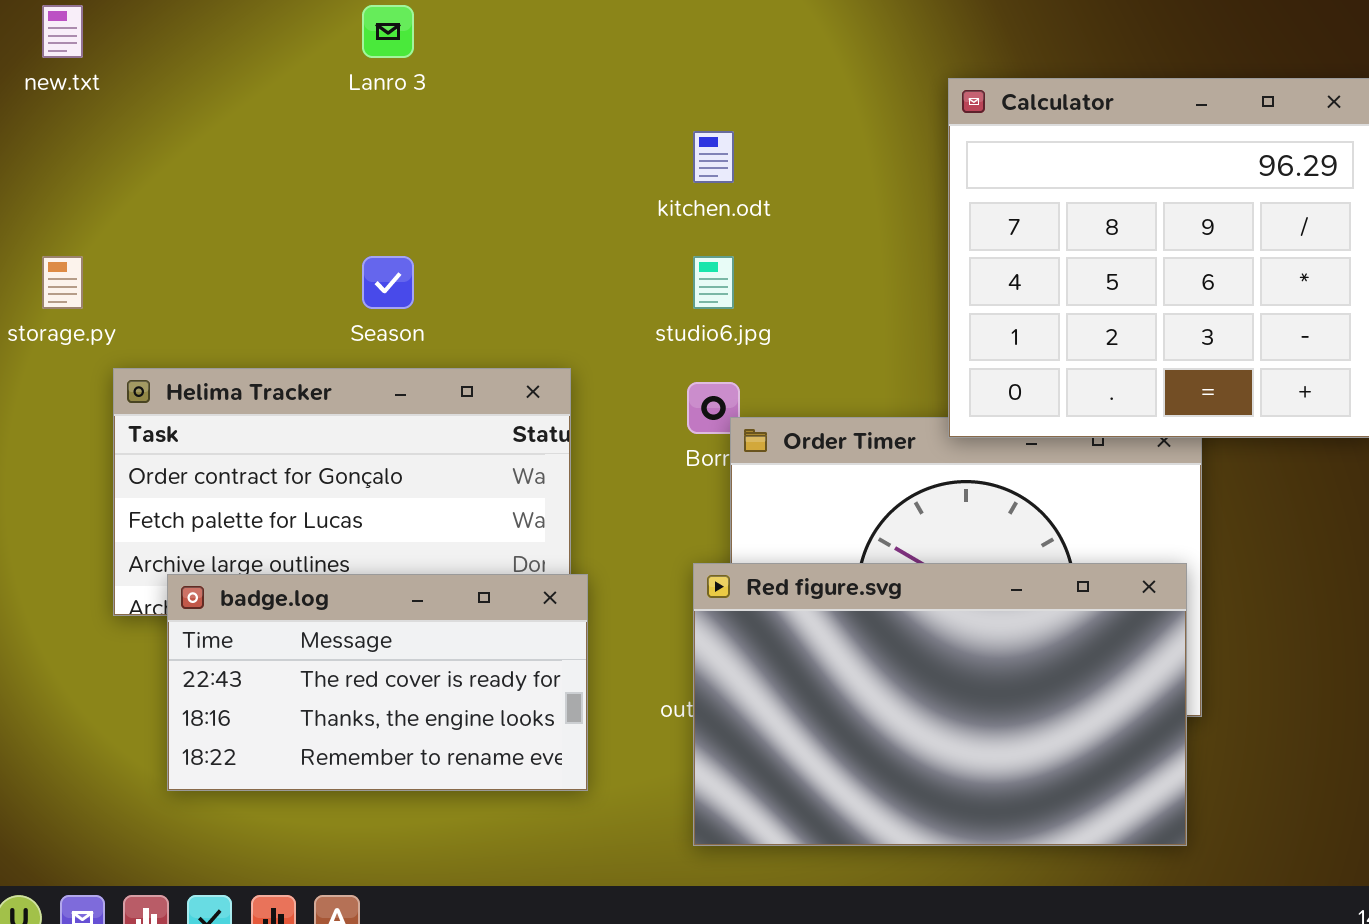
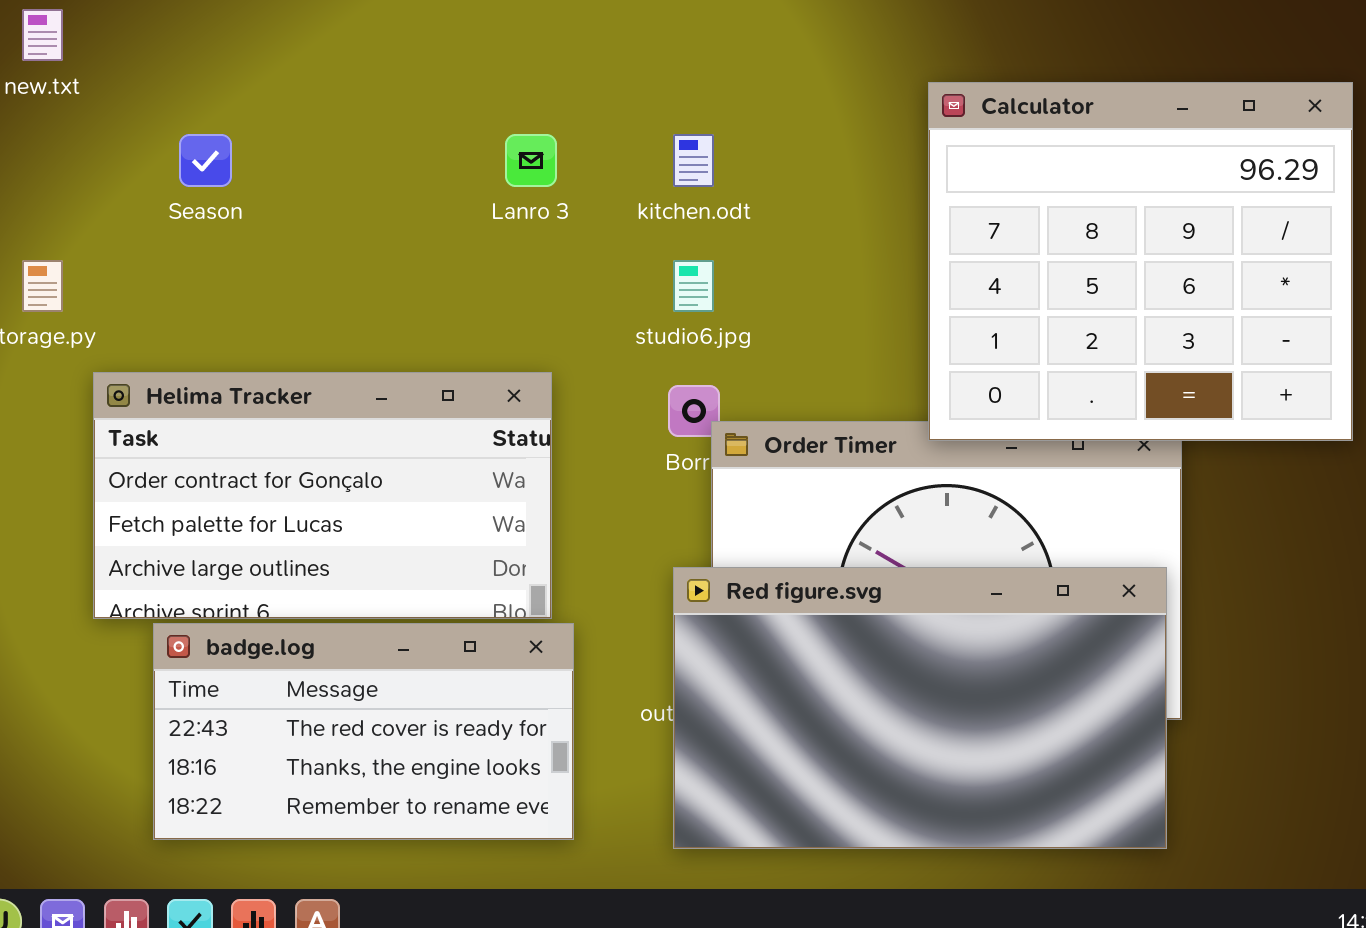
Lanro 3: [362,5,414,58] -> [505,134,557,187], moved
Season: [362,256,414,309] -> [179,134,232,187], moved
badge.log: [167,574,588,791] -> [153,623,574,840], moved

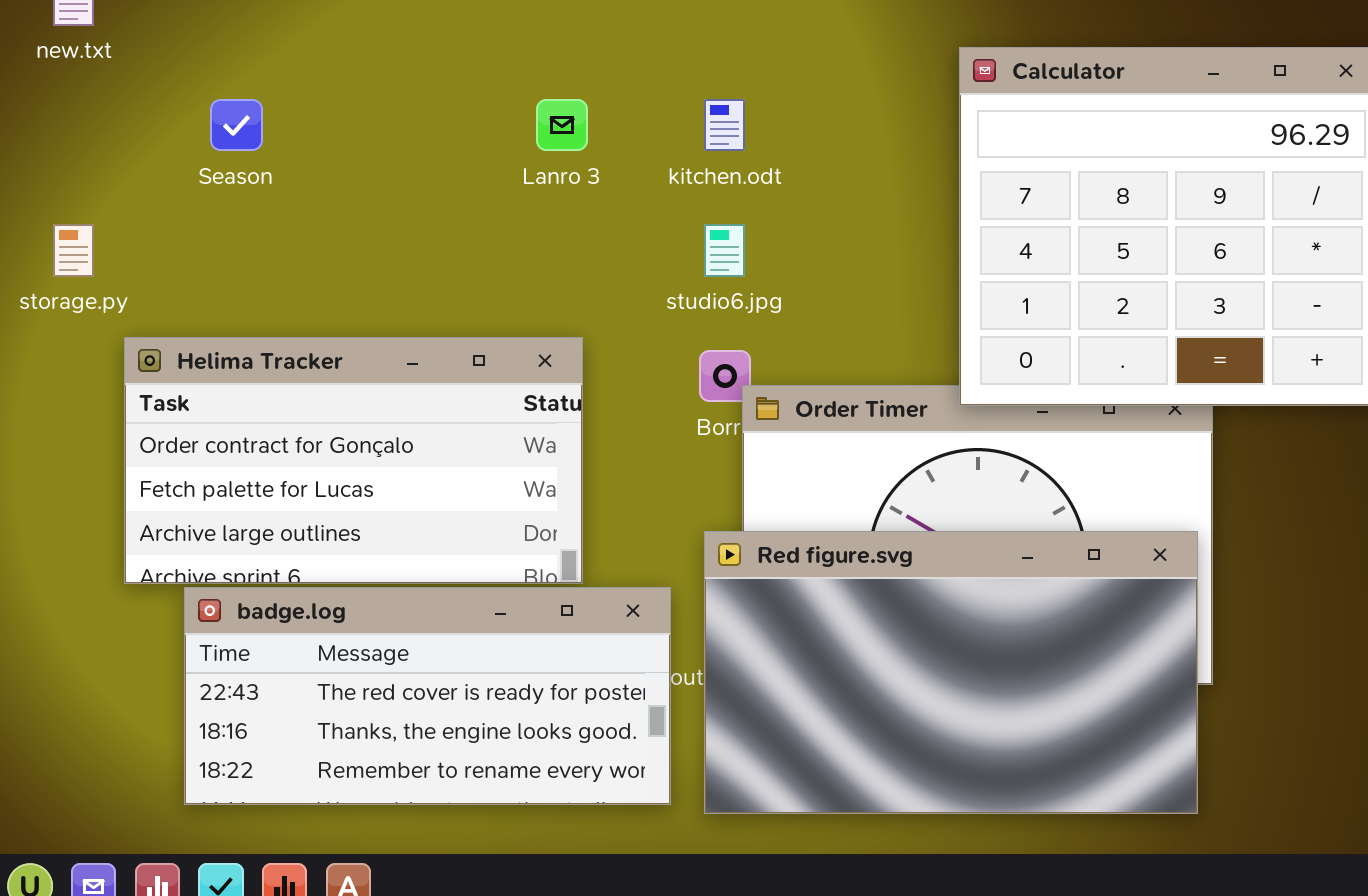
badge.log: [153,623,574,840] -> [184,587,671,805], resized

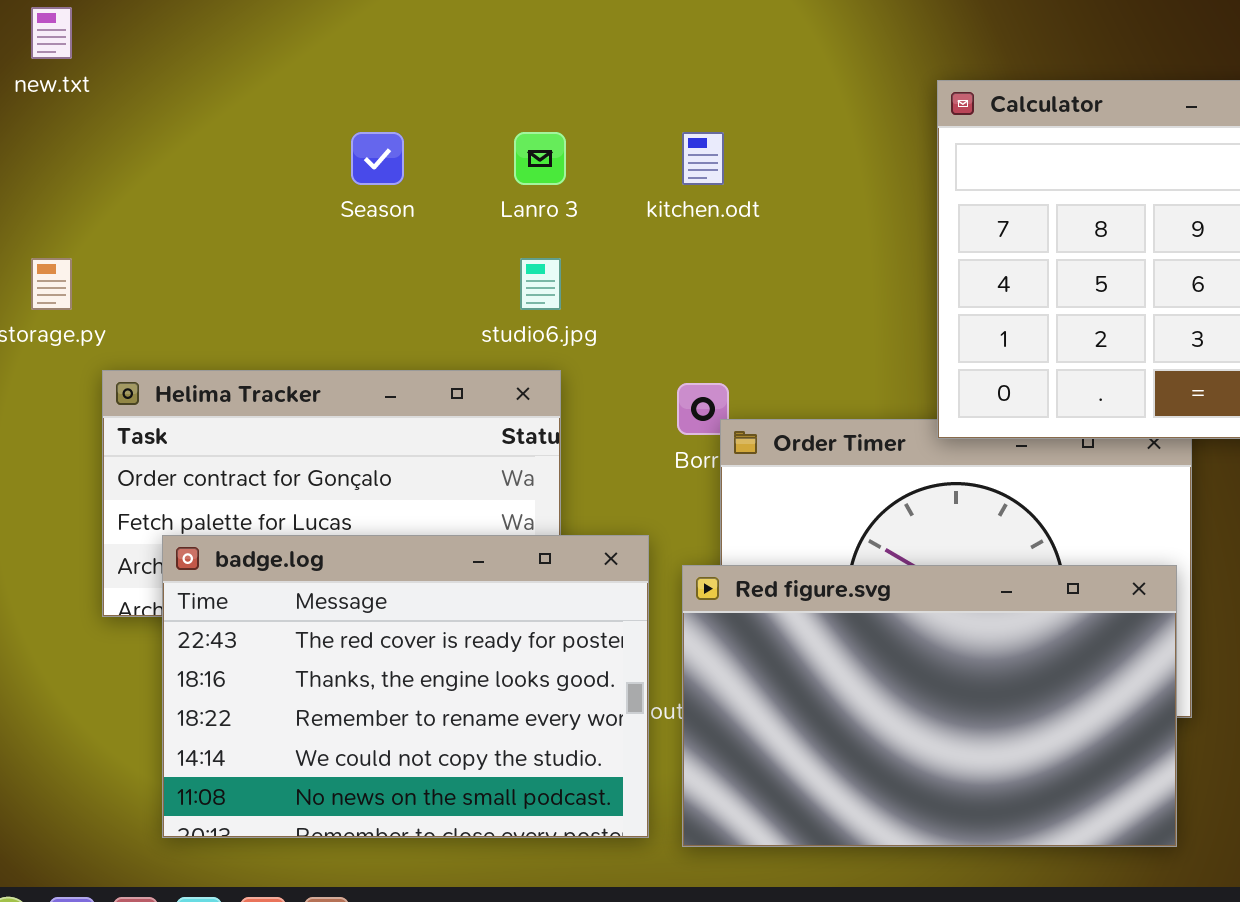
Season: [210,99,263,151] -> [351,132,404,185], moved
studio6.jpg: [704,224,745,277] -> [520,258,561,310], moved
badge.log: [184,587,671,805] -> [162,535,649,838], resized

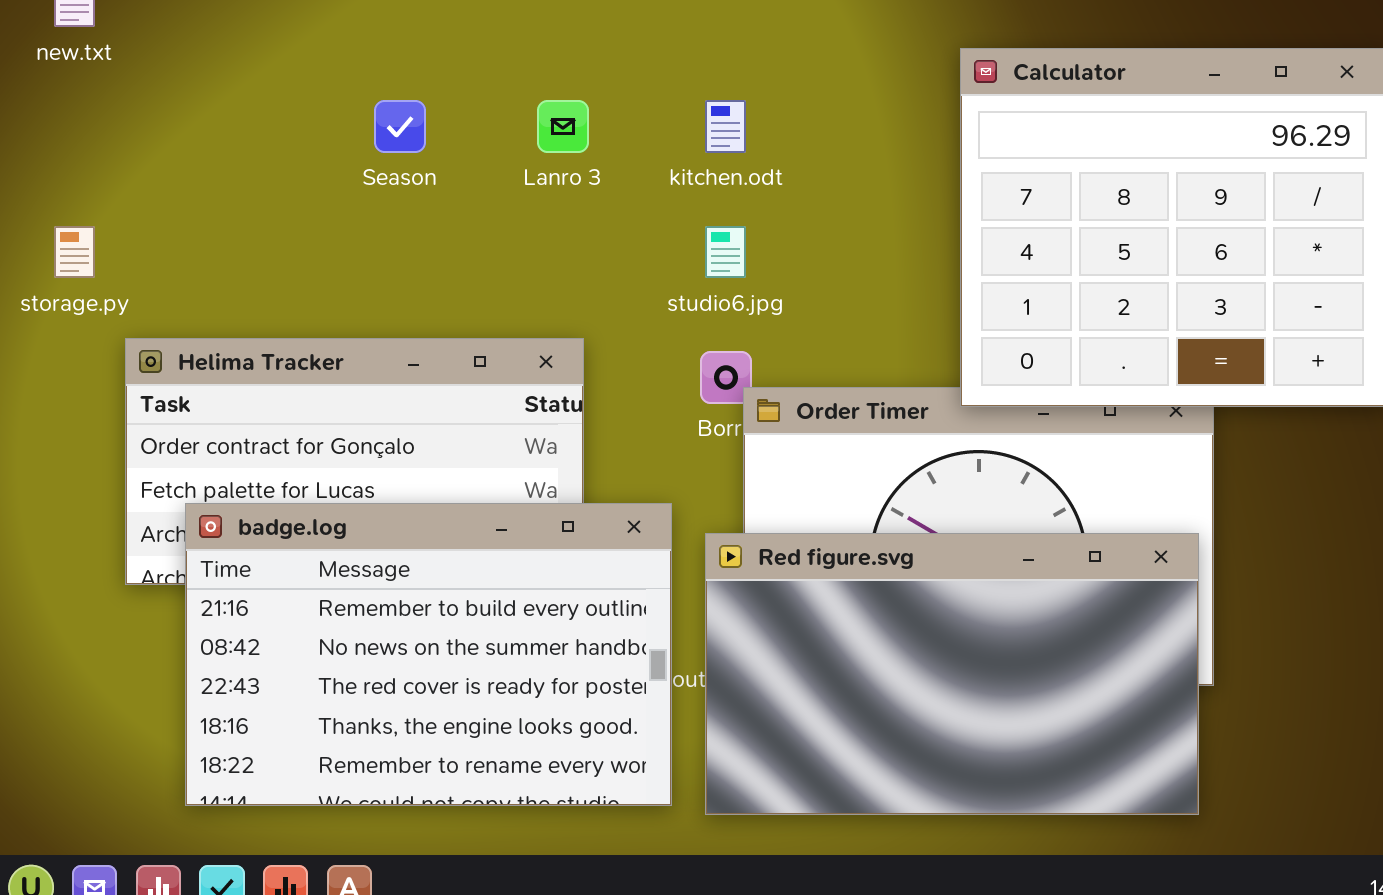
studio6.jpg: [520,258,561,310] -> [705,226,746,278], moved
badge.log: [162,535,649,838] -> [185,503,672,806], scrolled up 2 rows

